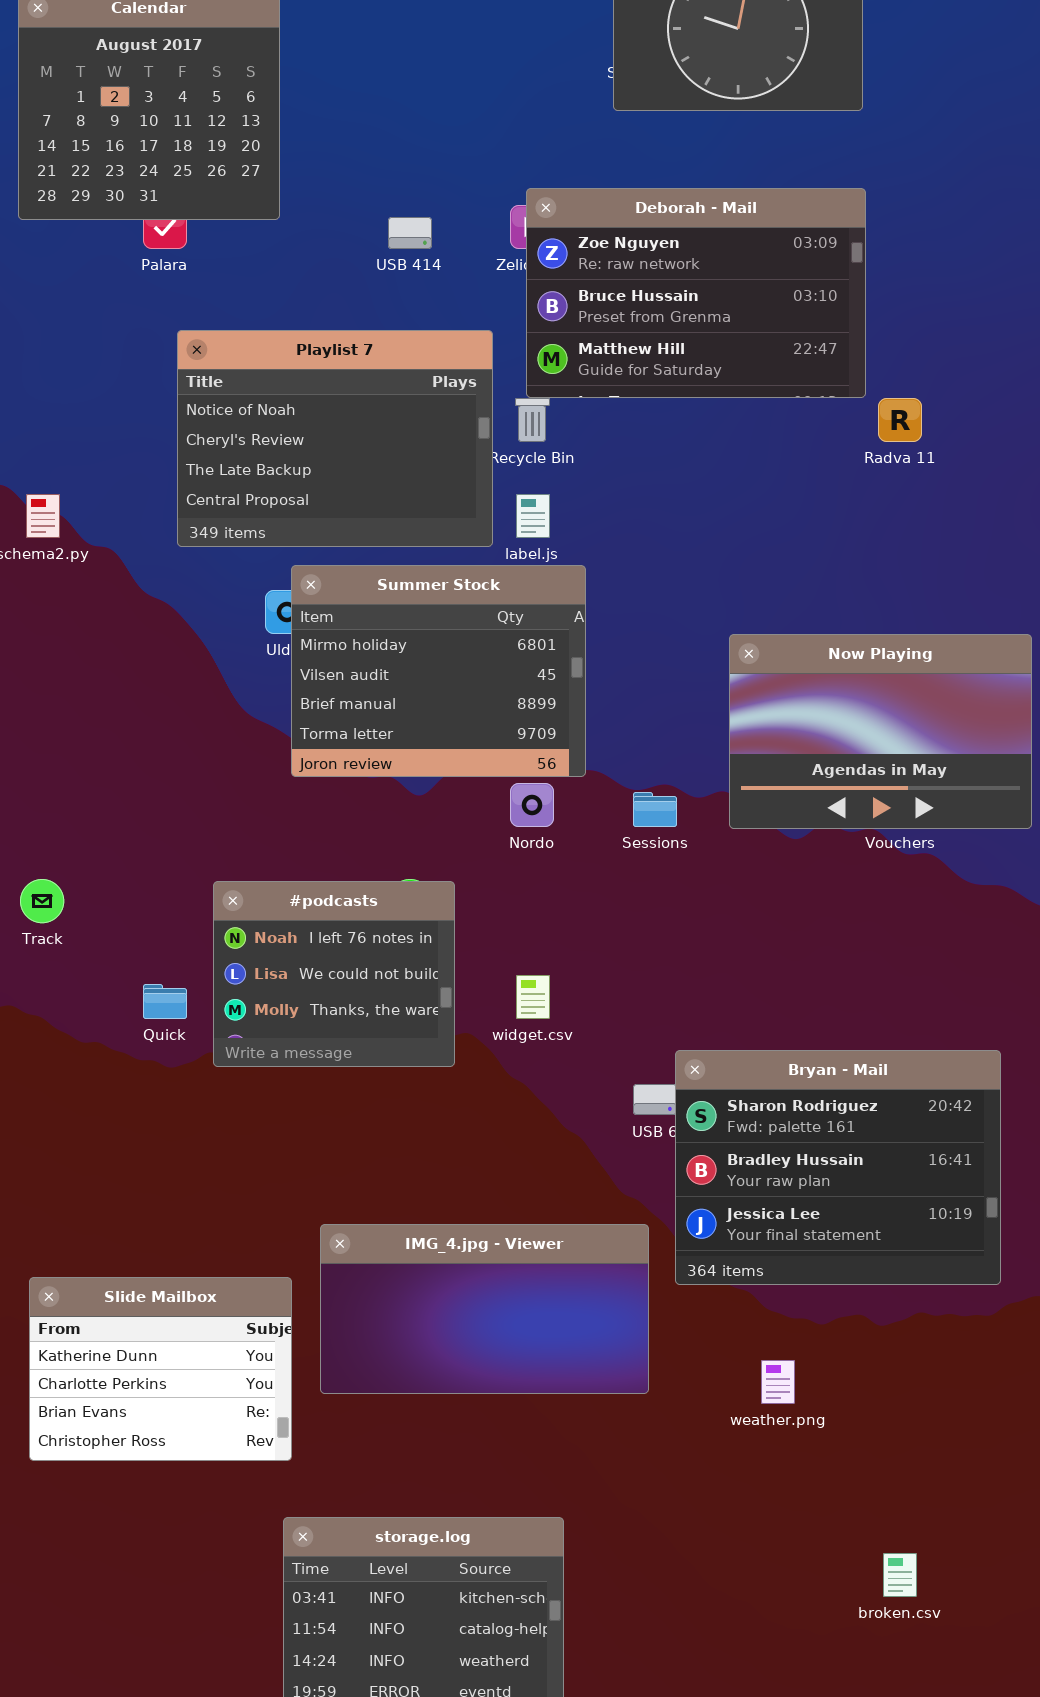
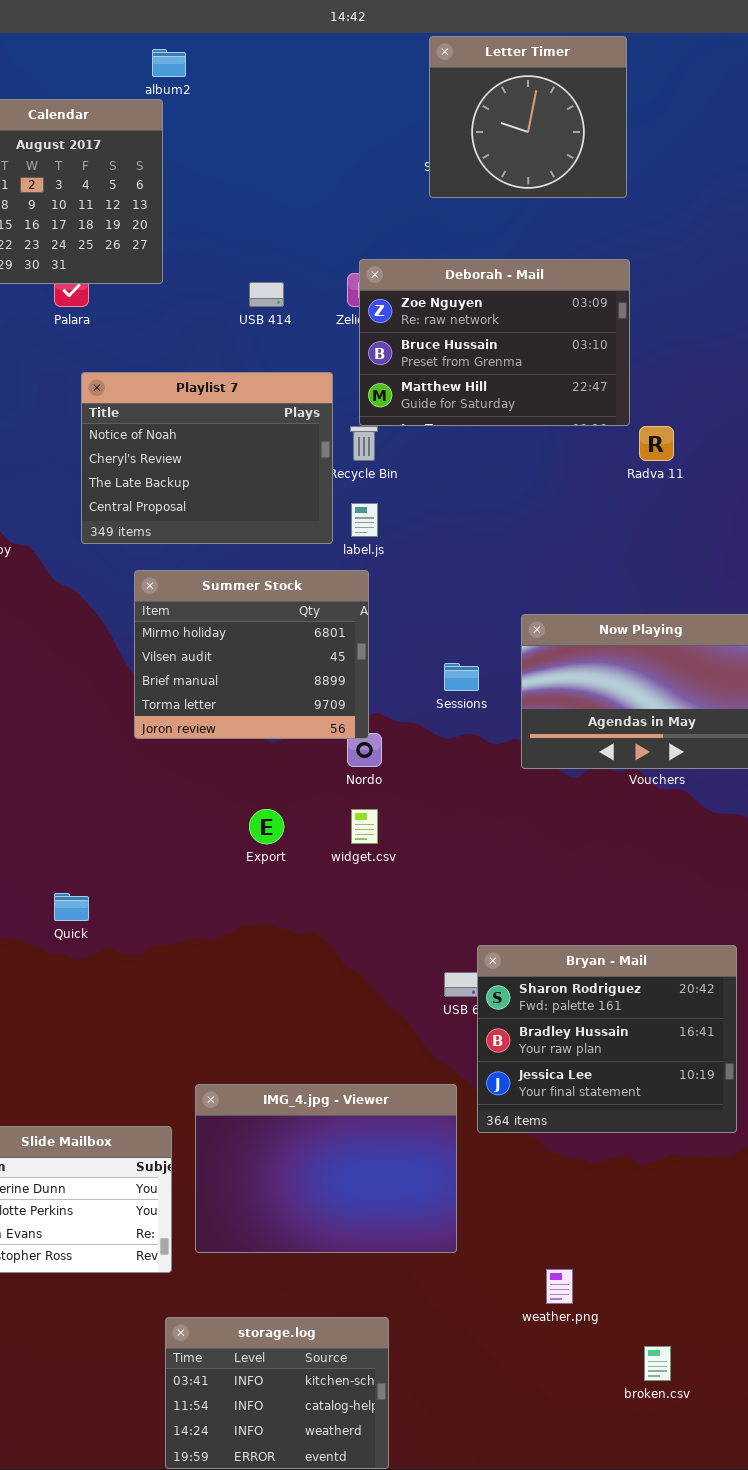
Summer Stock: [291,565,586,777] -> [134,570,369,739], moved
Sessions: [633,792,677,827] -> [444,663,479,691], moved
#podcasts: [213,881,455,1067] -> none, closed
widget.csv: [516,975,550,1019] -> [351,809,378,844], moved
IMG_4.jpg - Viewer: [320,1224,649,1394] -> [195,1084,457,1253], resized
weather.png: [761,1360,795,1404] -> [546,1269,573,1304], moved

